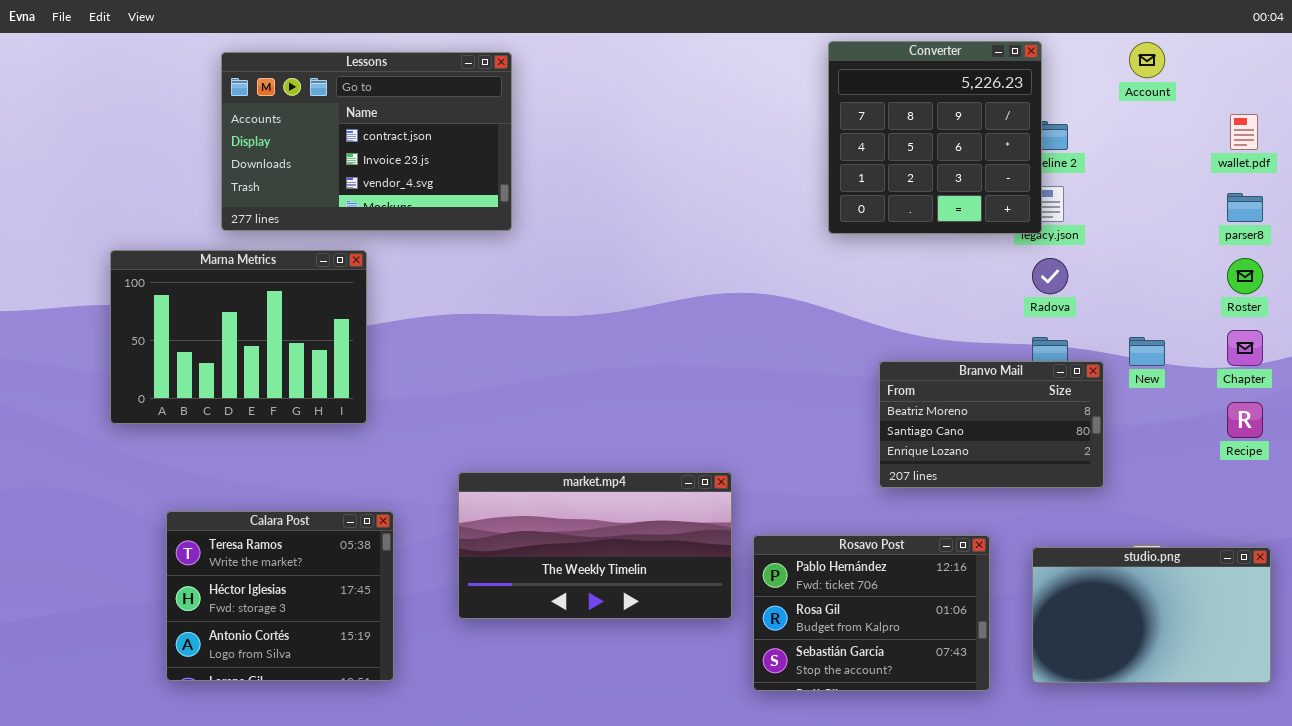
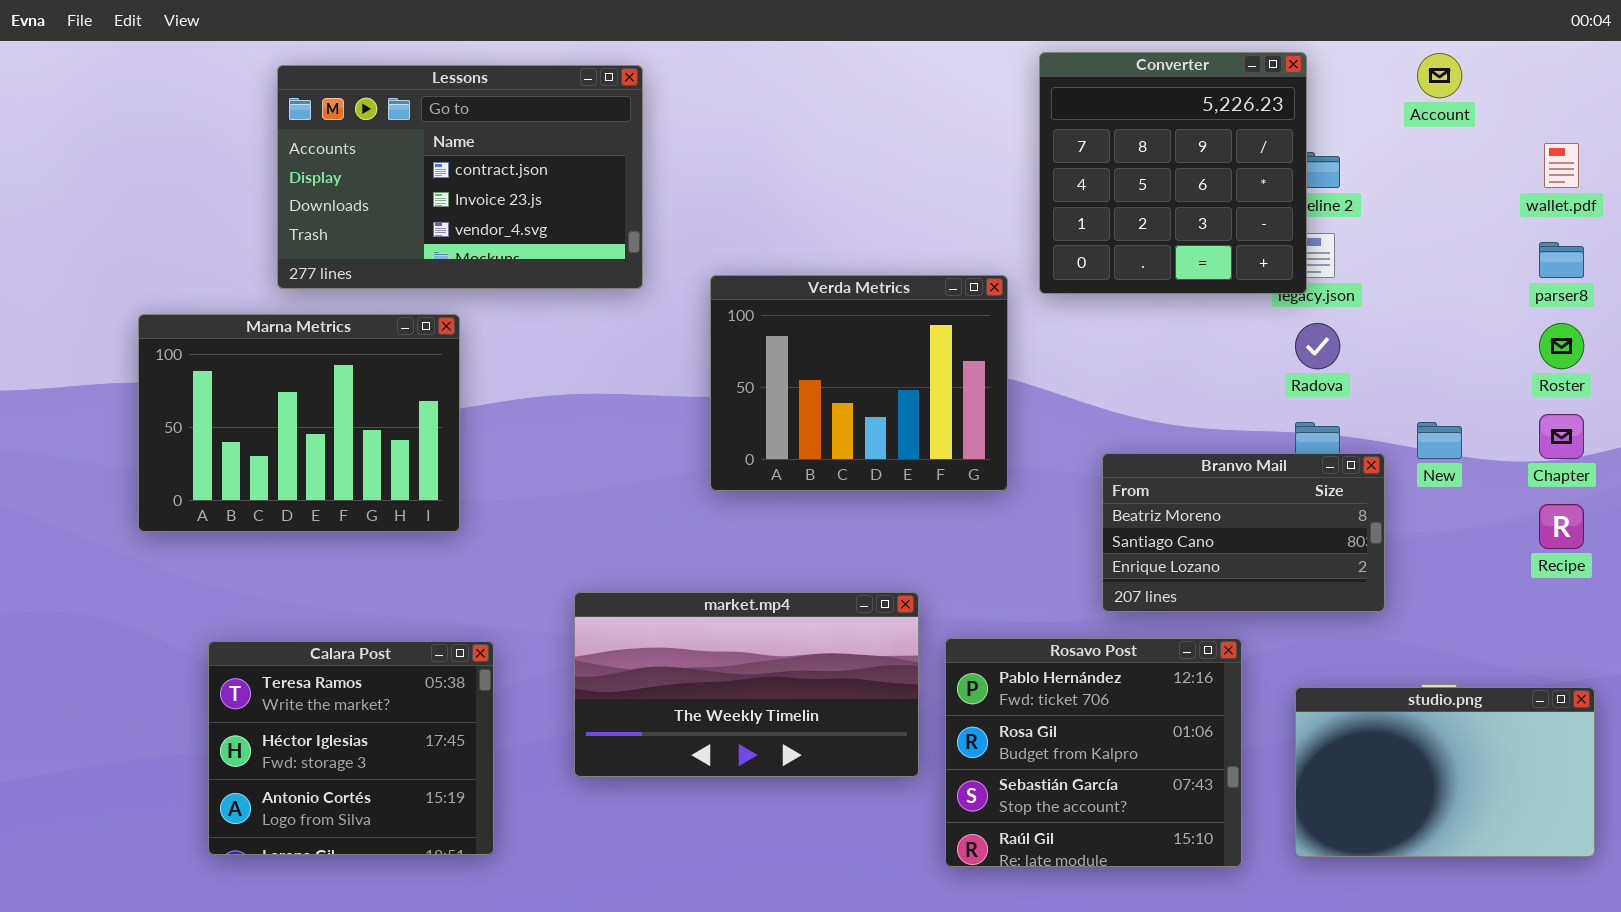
Verda Metrics: none -> [710,275,1008,491], opened
Rosavo Post: [753,535,990,691] -> [945,638,1242,867], resized

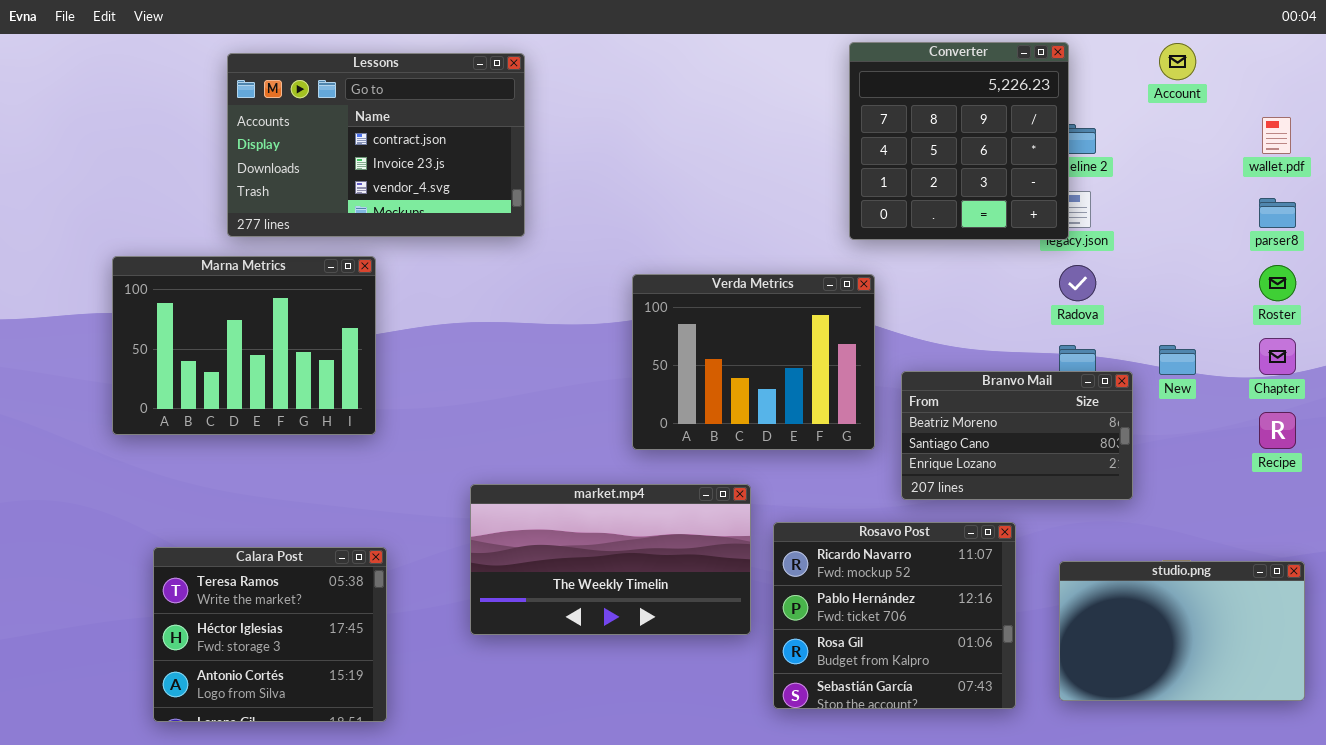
Verda Metrics: [710,275,1008,491] -> [632,274,875,450], moved
Rosavo Post: [945,638,1242,867] -> [773,522,1016,709], scrolled up 1 row
Calara Post: [208,641,494,855] -> [153,547,387,722], moved

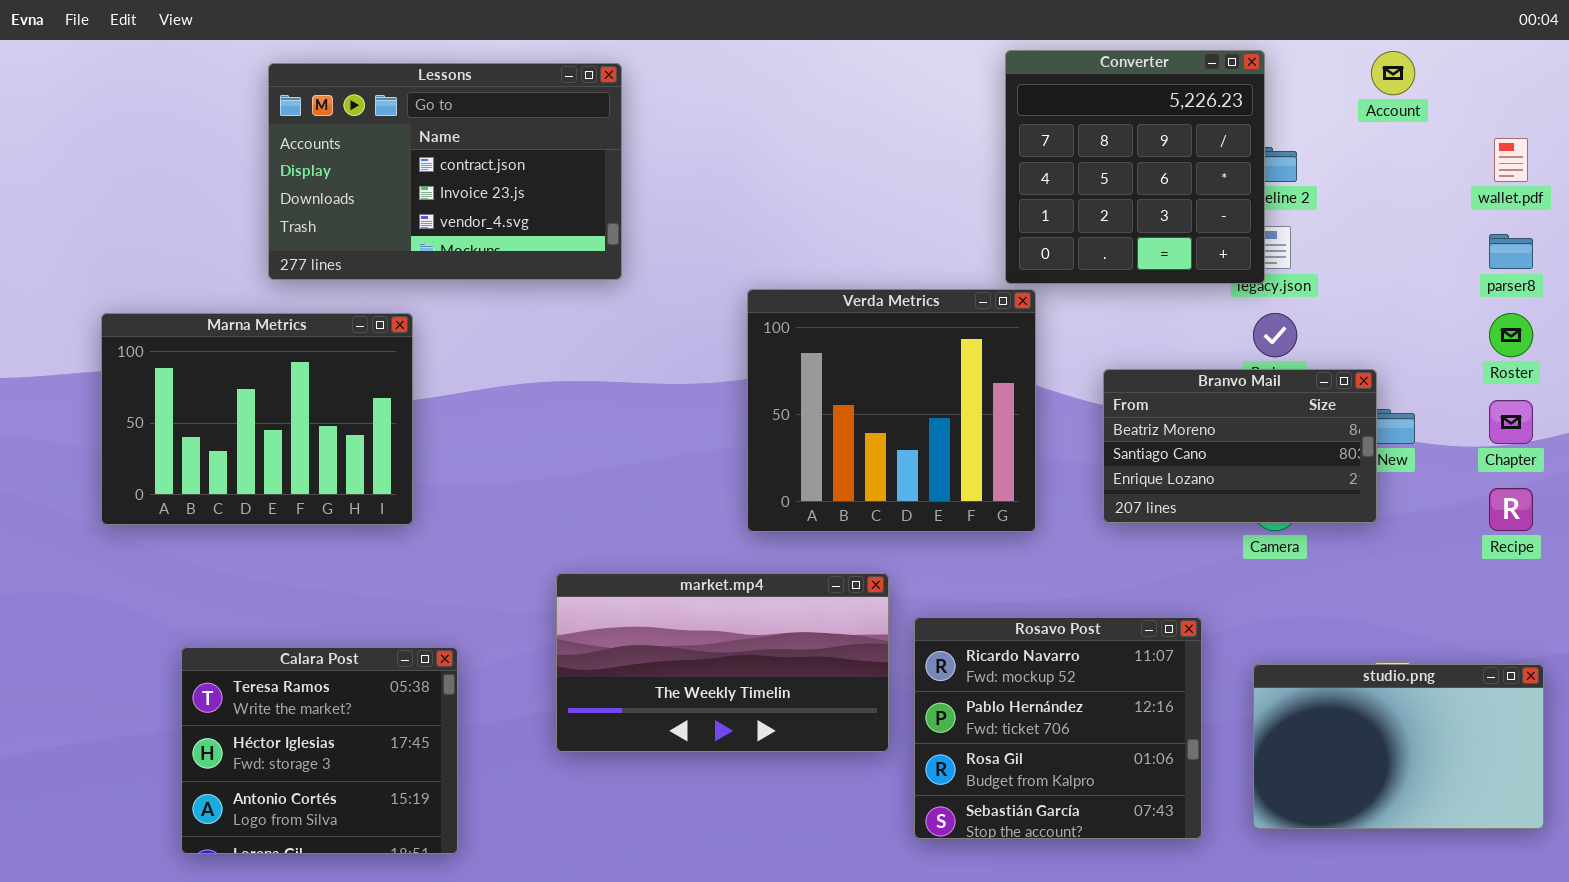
Marna Metrics: [112,256,376,435] -> [101,313,413,525], moved
Verda Metrics: [632,274,875,450] -> [747,289,1036,532], resized
Branvo Mail: [901,371,1133,500] -> [1103,369,1377,523], moved

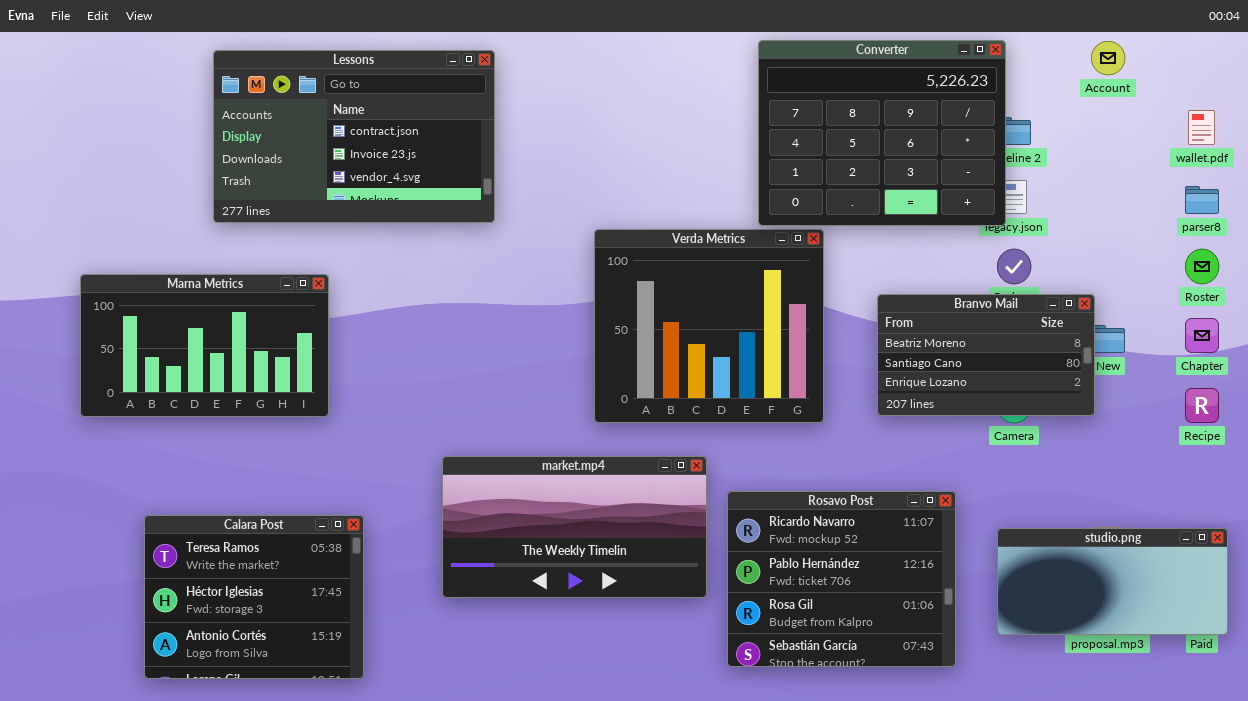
Converter: [1005,50,1265,284] -> [758,40,1006,226], resized
Marna Metrics: [101,313,413,525] -> [80,274,329,417], resized
studio.png: [1253,664,1544,829] -> [997,528,1228,635], resized

